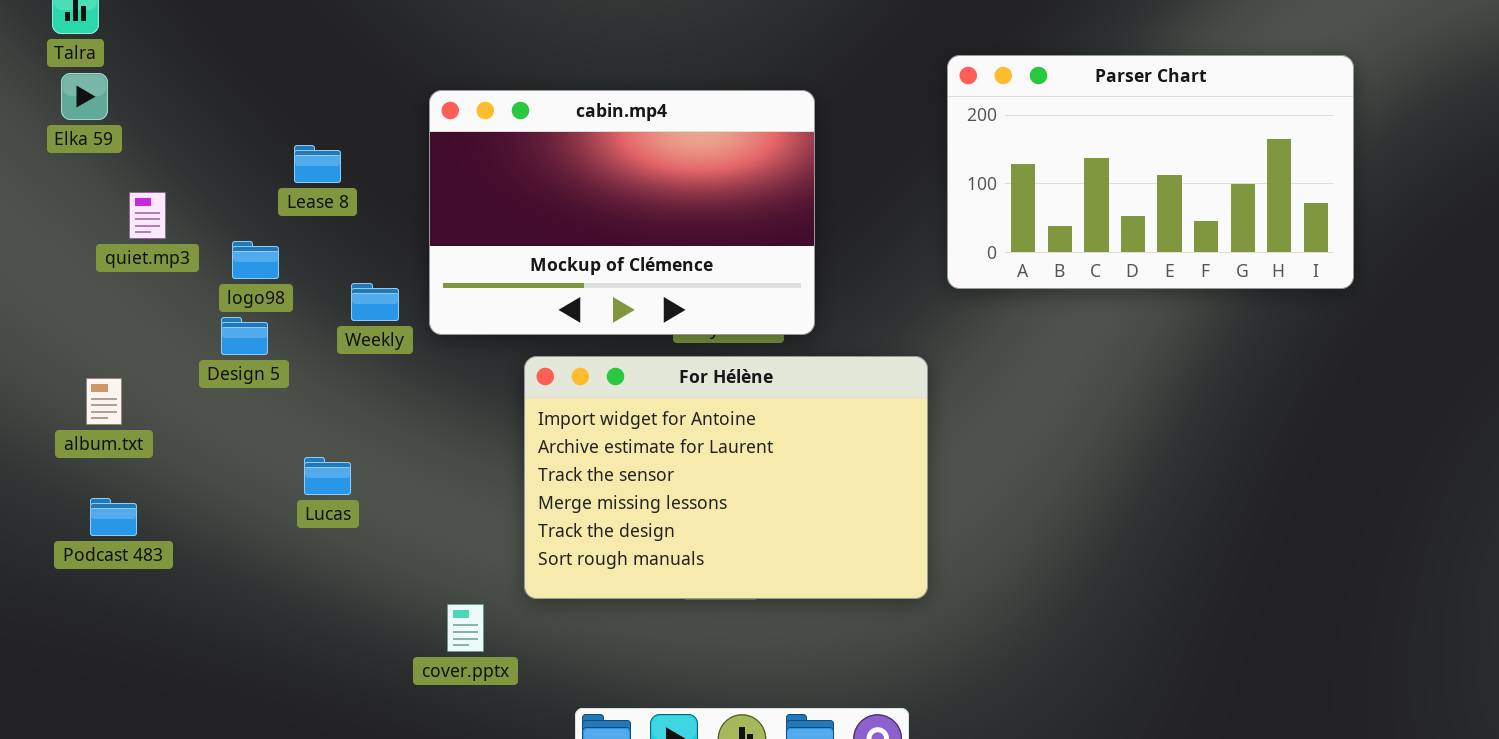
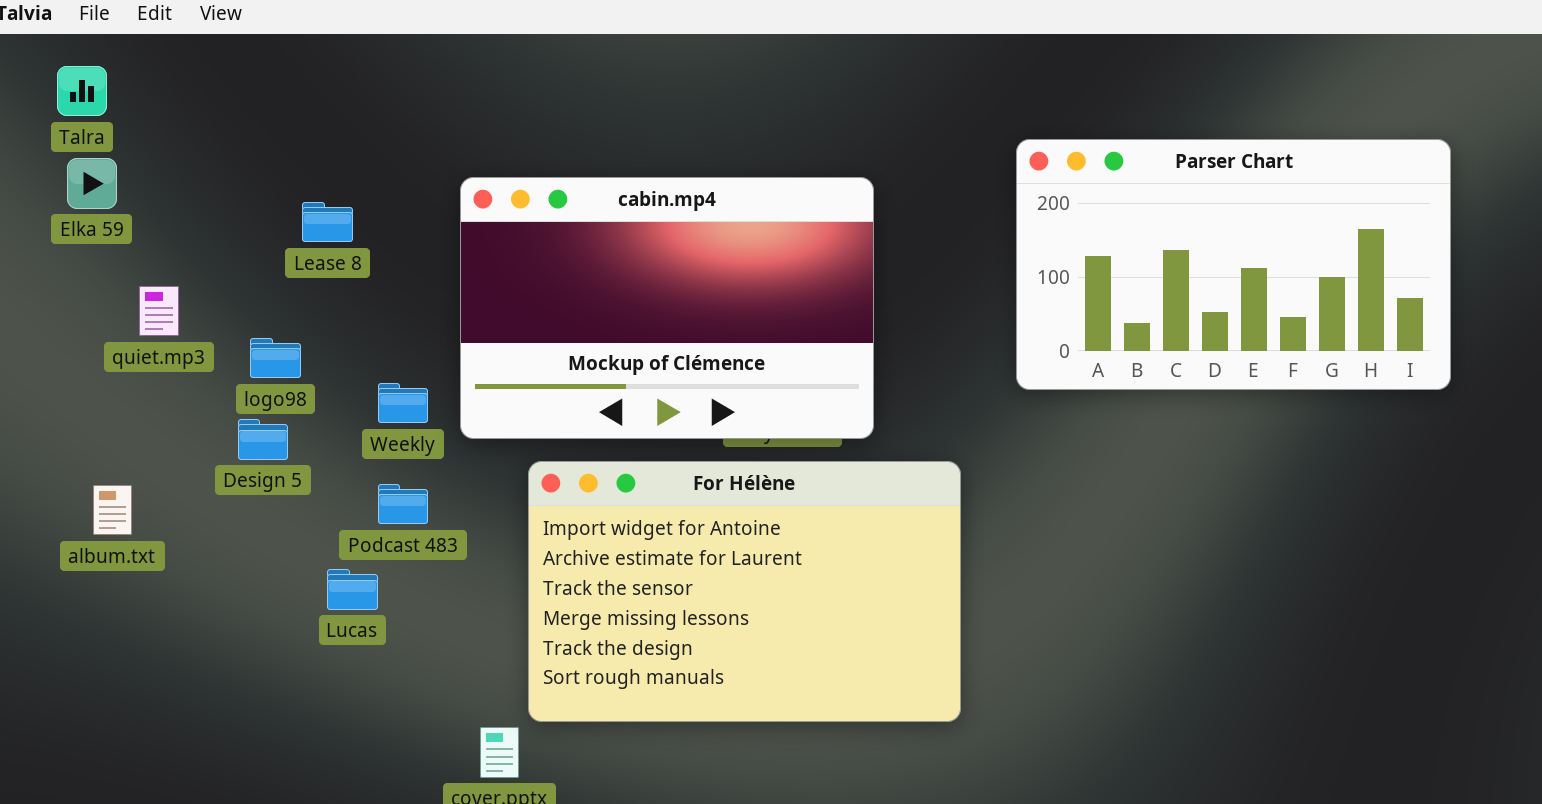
Lease 8: [294,145,341,183] -> [302,202,353,242], moved
For Hélène: [524,356,928,599] -> [528,461,961,722], moved
Podcast 483: [90,498,137,536] -> [378,484,428,524], moved

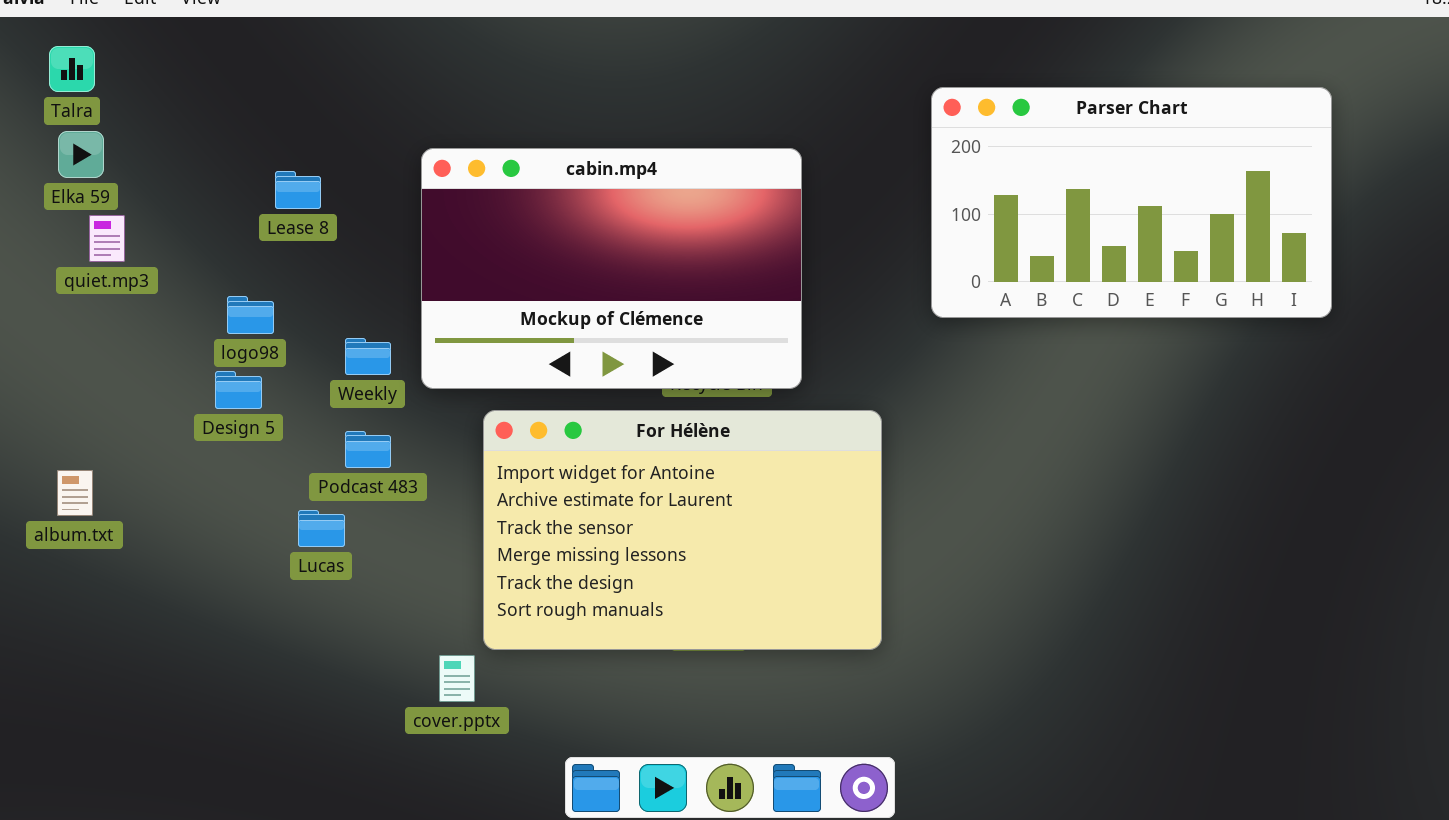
Parser Chart: [1016,139,1451,390] -> [931,87,1332,318], moved
quiet.mp3: [139,286,179,336] -> [89,215,125,262], moved
album.txt: [93,485,132,535] -> [57,470,93,516], moved

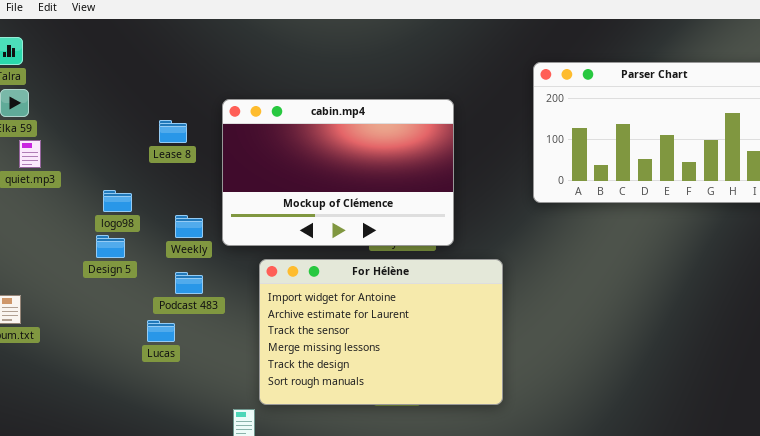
Lease 8: [275,171,321,209] -> [159,120,187,143], moved

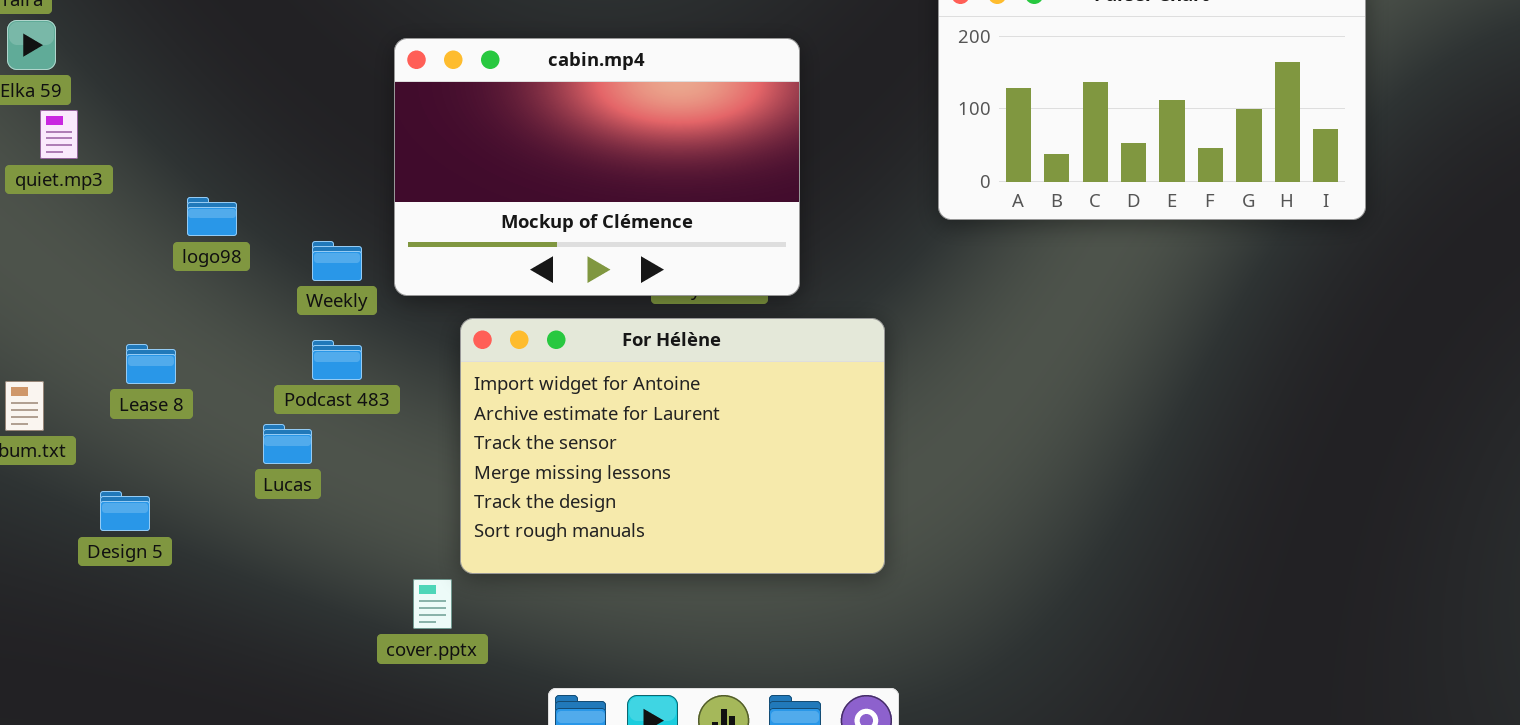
Lease 8: [159,120,187,143] -> [126,344,176,384], moved
Design 5: [96,235,125,258] -> [100,491,150,531], moved

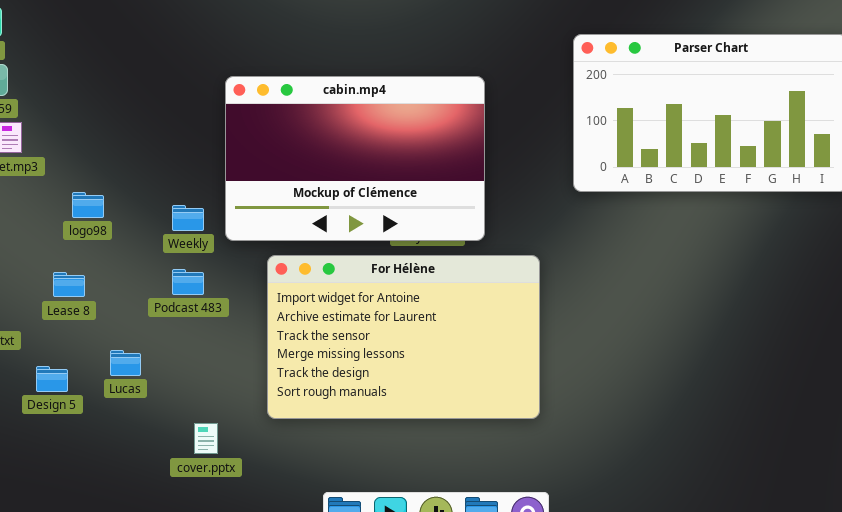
logo98: [187,197,237,236] -> [72,192,104,218], moved
Lucas: [263,424,312,464] -> [110,350,141,376], moved
cover.pptx: [413,579,452,629] -> [194,423,218,454], moved

